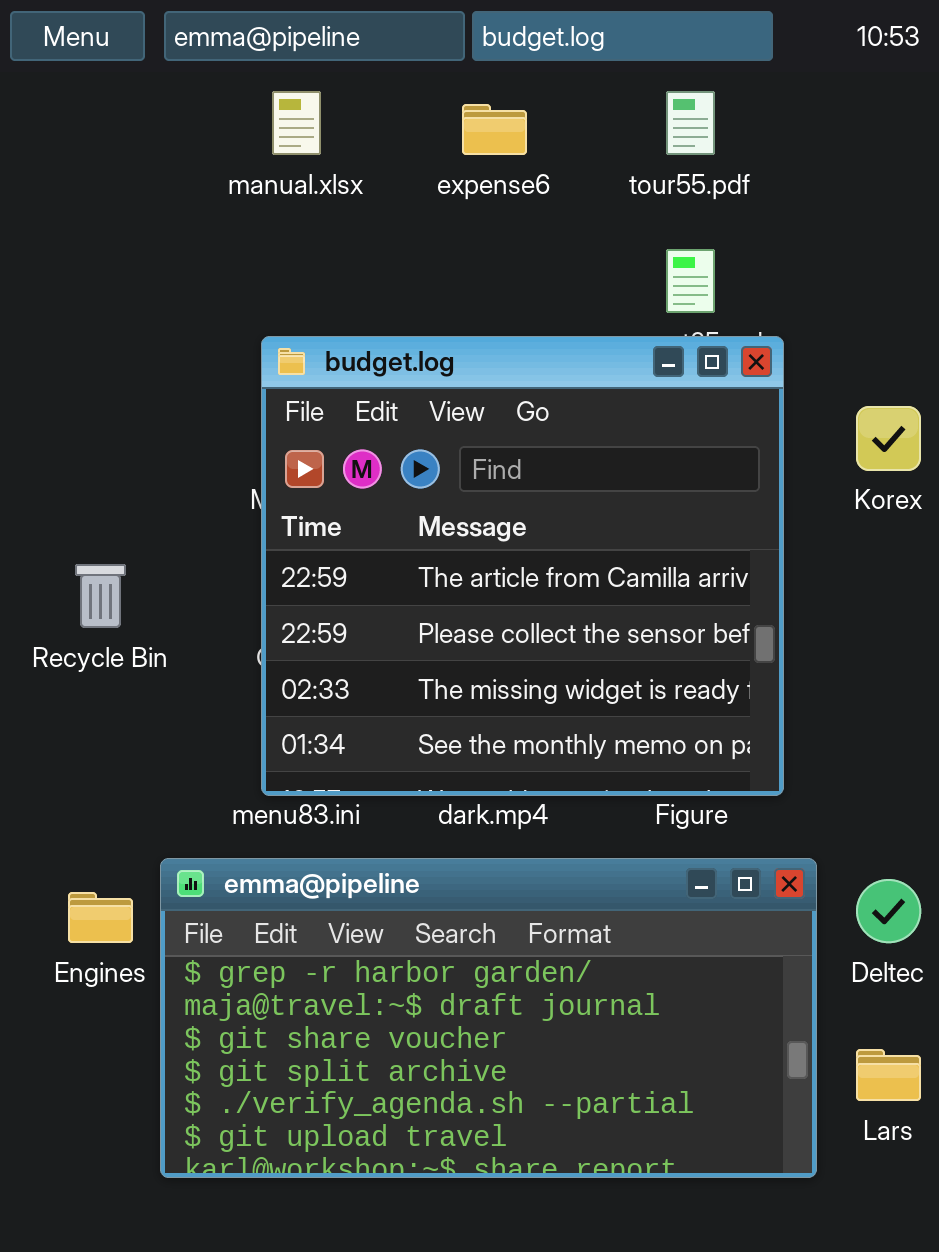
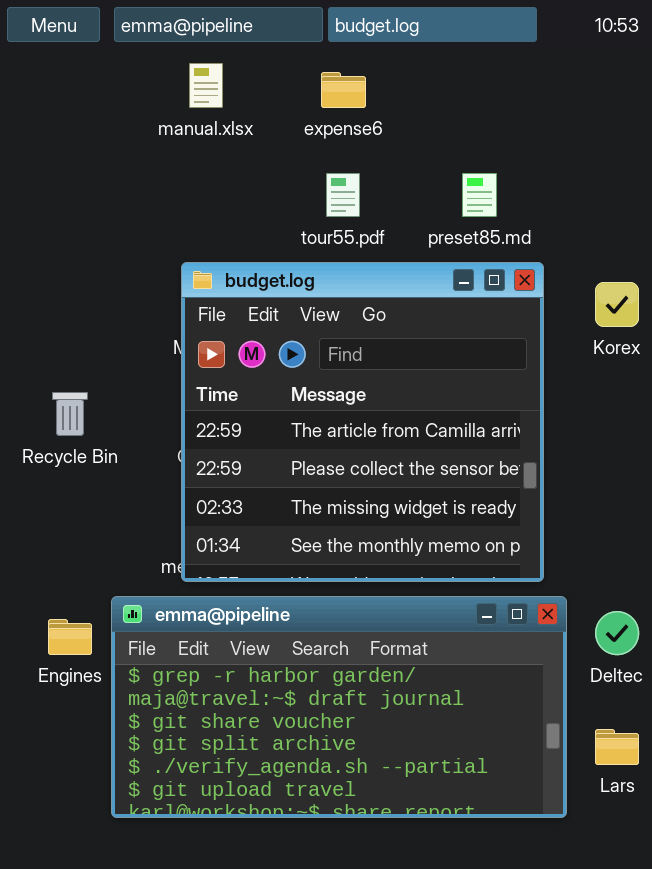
tour55.pdf: [666,91,715,155] -> [326,173,360,217], moved
budget.log: [261,336,784,796] -> [181,262,544,582], moved

